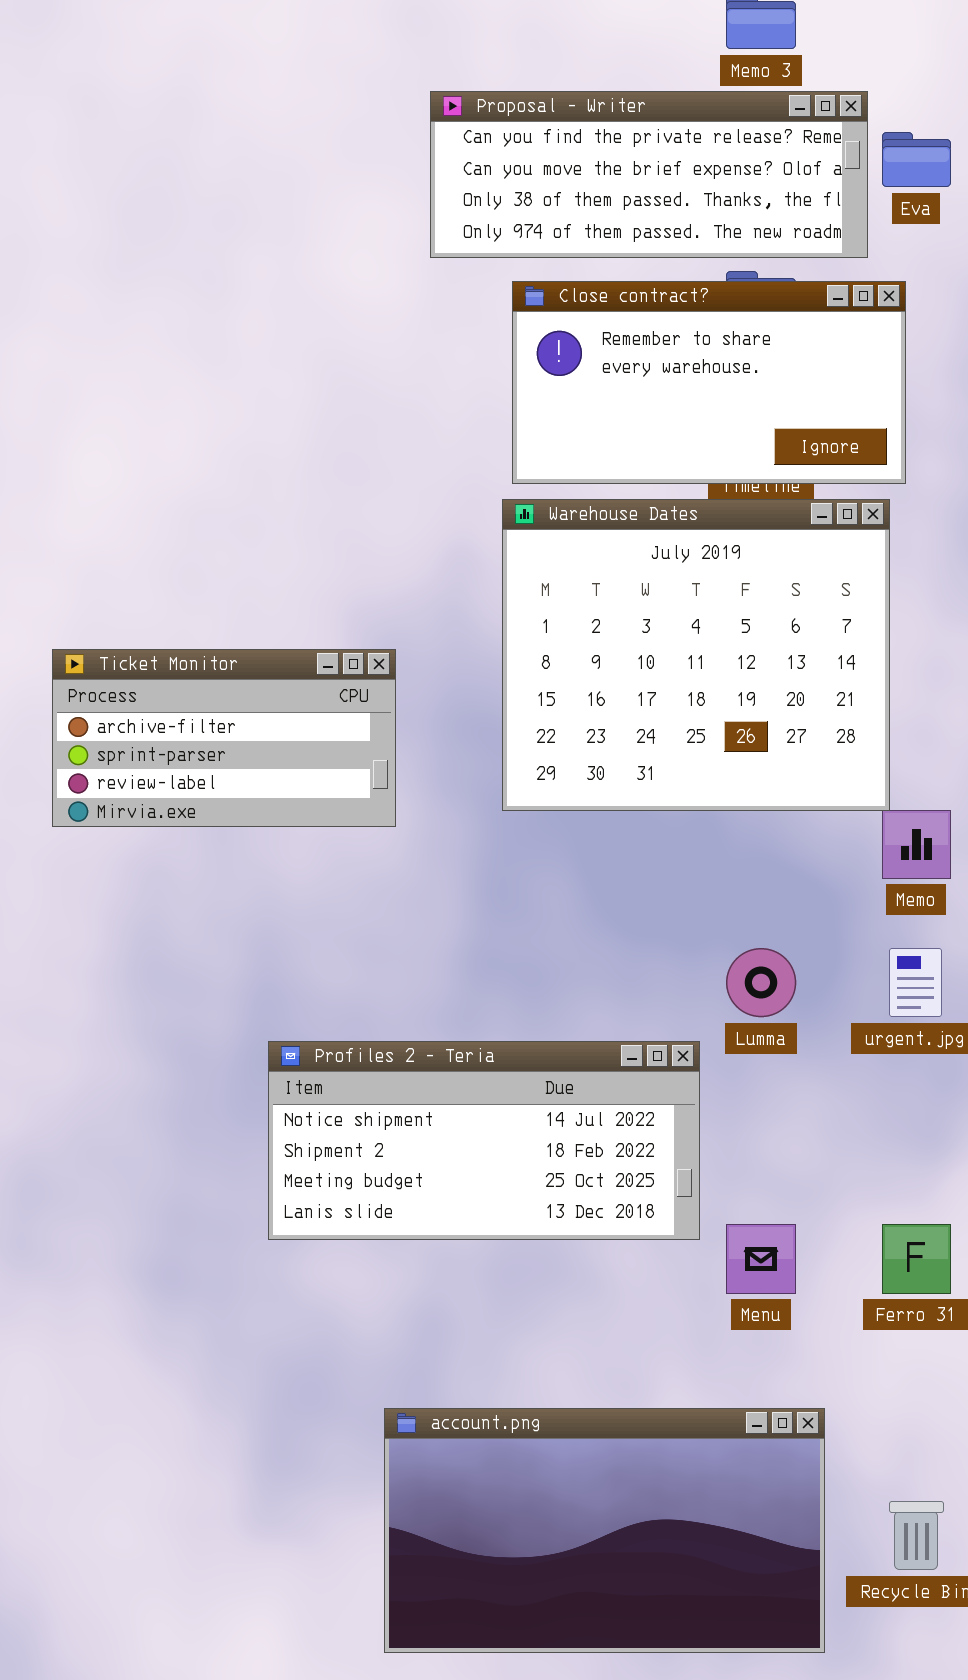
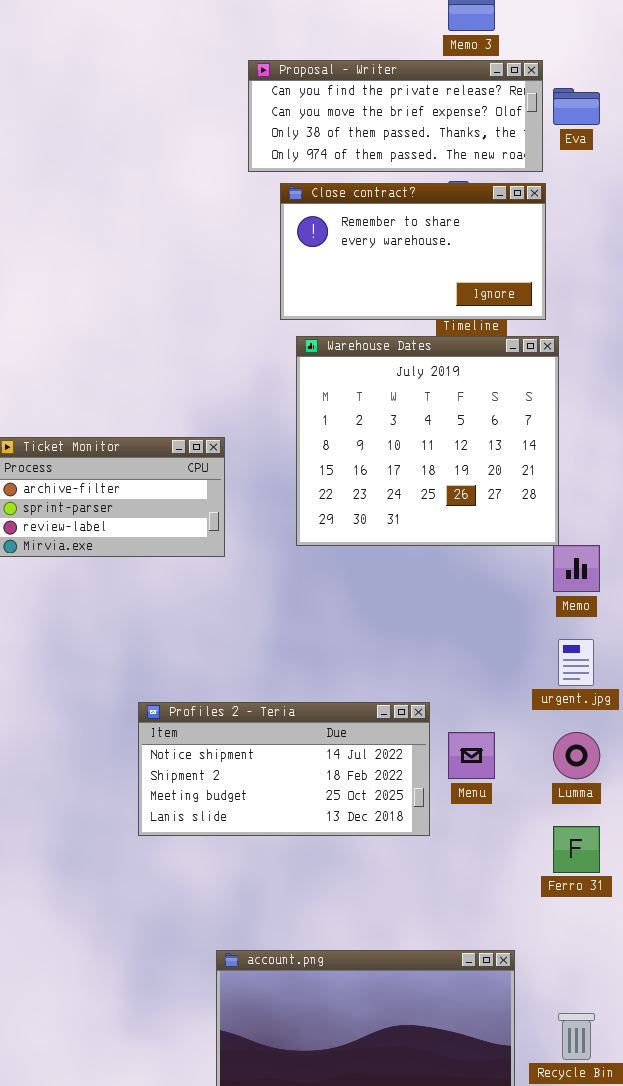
Close contract?: [512,281,906,484] -> [280,183,546,320], moved
Lumma: [726,948,796,1017] -> [553,732,600,779], moved
Menu: [726,1224,796,1294] -> [448,732,495,779], moved

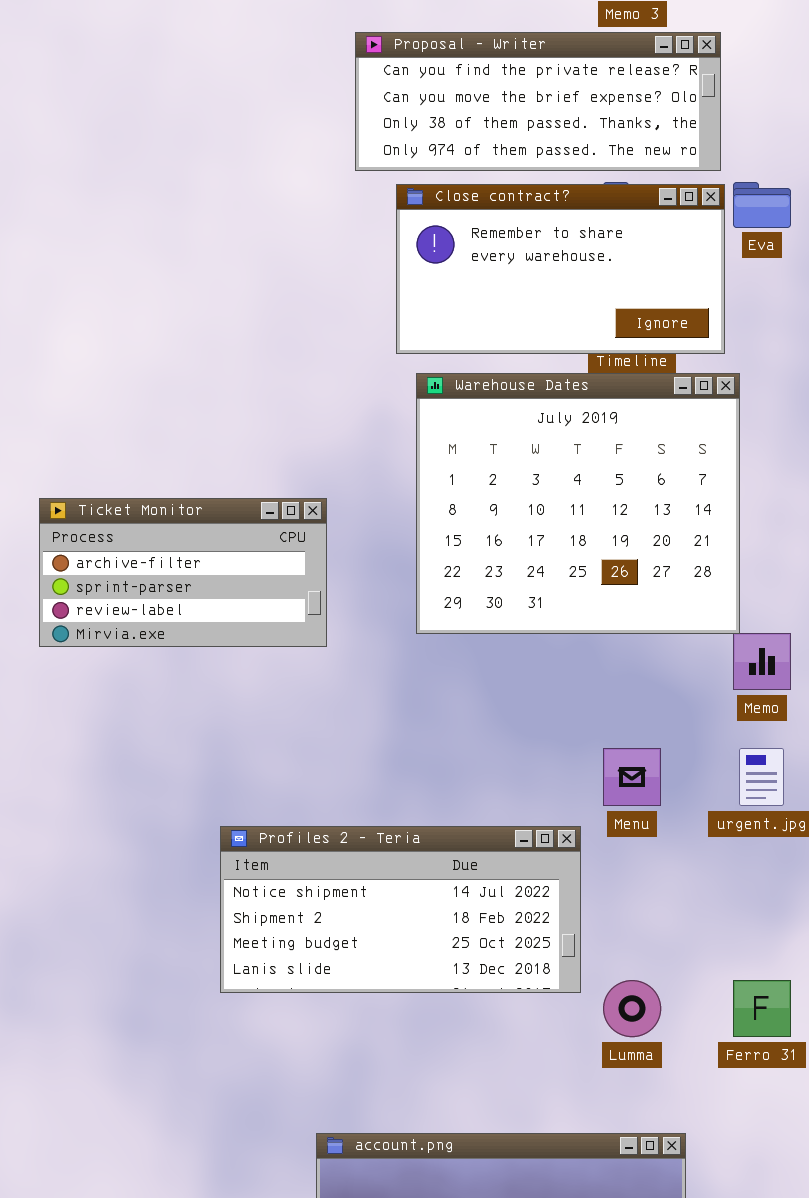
Eva: [553,88,600,125] -> [733,182,791,228], moved
Menu: [448,732,495,779] -> [603,748,661,806], moved
Lumma: [553,732,600,779] -> [603,980,661,1037], moved

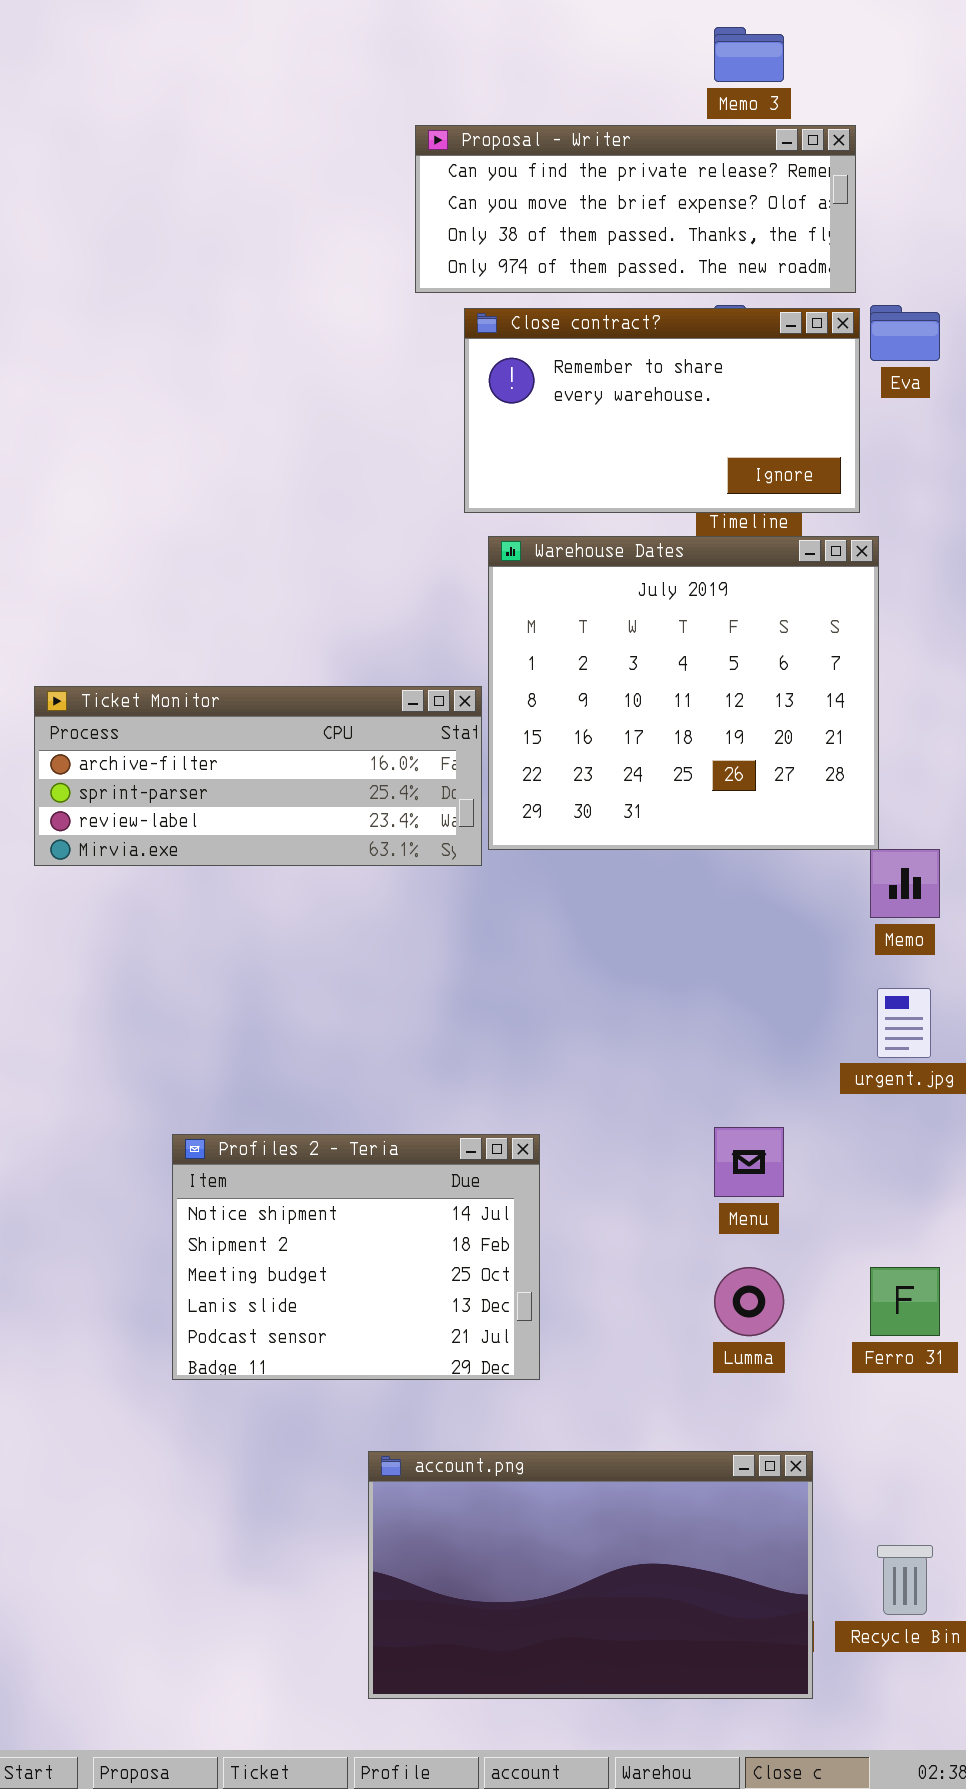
Ticket Monitor: [39,498,327,647] -> [34,686,482,866], resized
Menu: [603,748,661,806] -> [714,1127,784,1197], moved
Profiles 2 - Teria: [220,826,581,993] -> [172,1134,540,1380], moved, resized

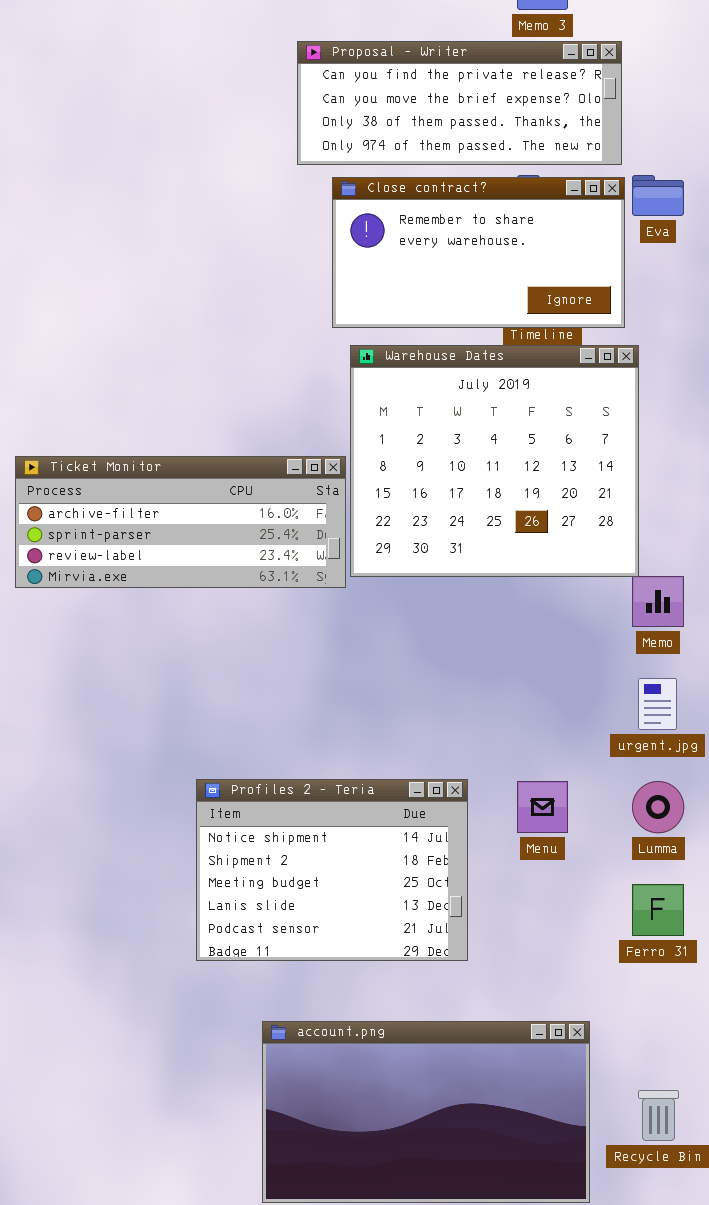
Profiles 2 - Teria: [172,1134,540,1380] -> [196,779,468,961], moved
Lumma: [714,1267,784,1336] -> [632,781,684,833], moved

